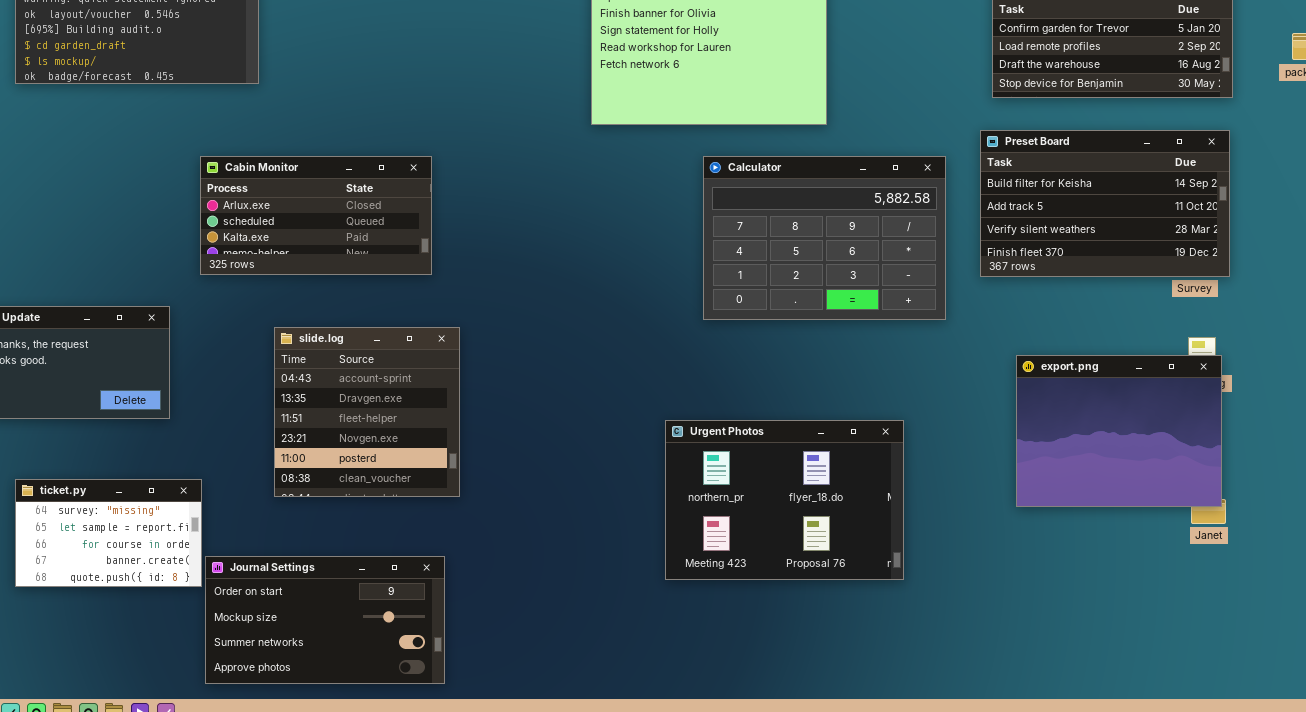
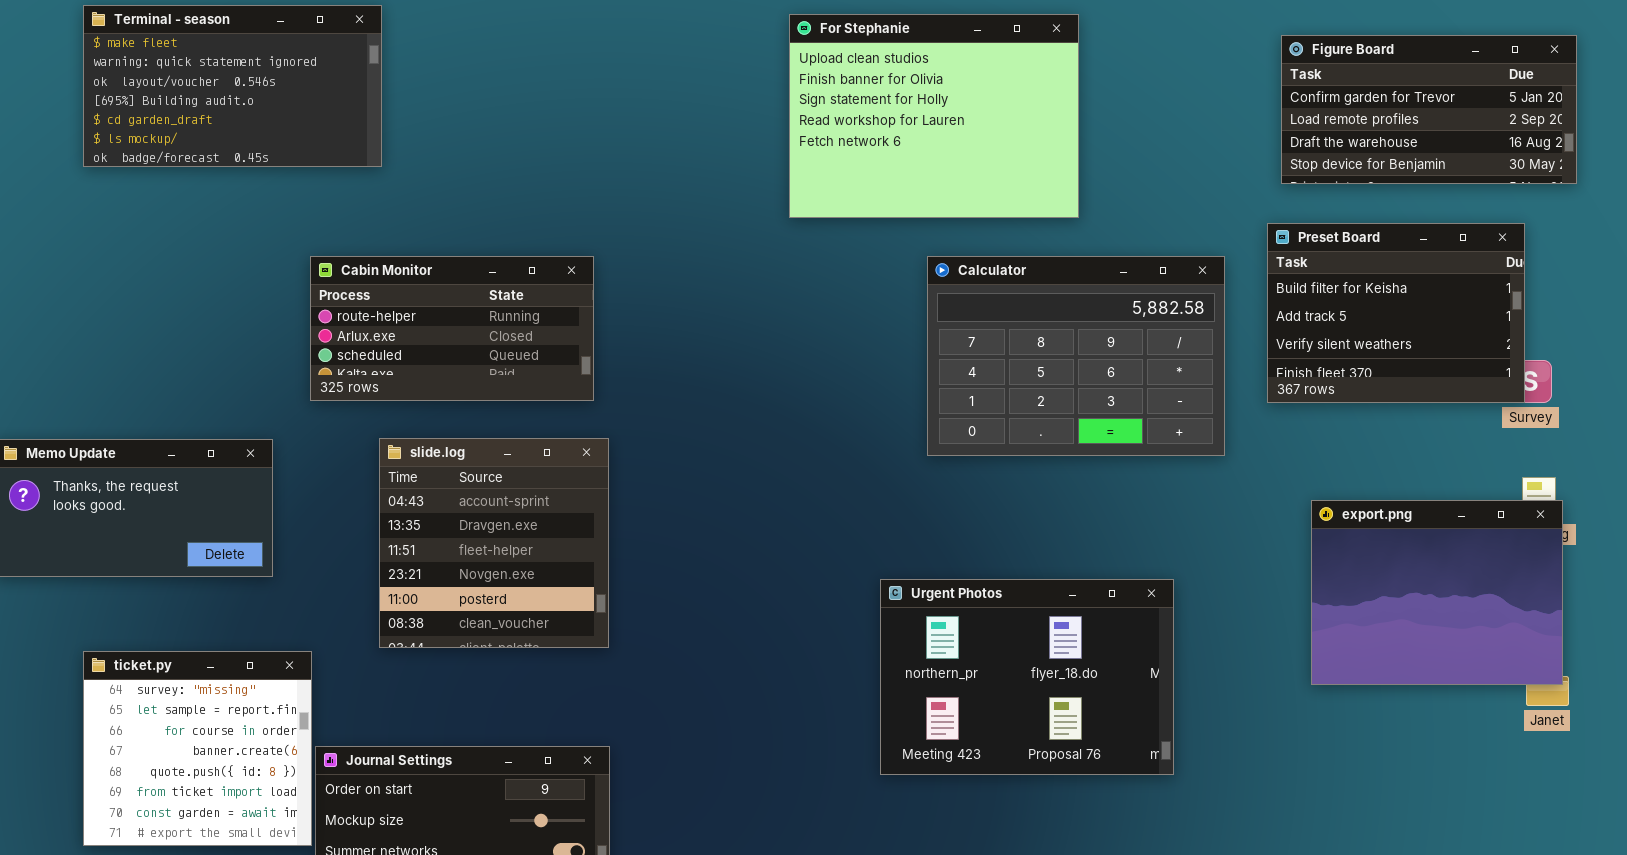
Preset Board: [980,130,1230,277] -> [1267,223,1525,403], resized
Cabin Monitor: [200,156,432,275] -> [310,256,594,401], scrolled up 1 row
slide.log: [274,327,460,497] -> [379,438,609,648], moved
ticket.py: [15,479,202,587] -> [83,651,312,846], resized

